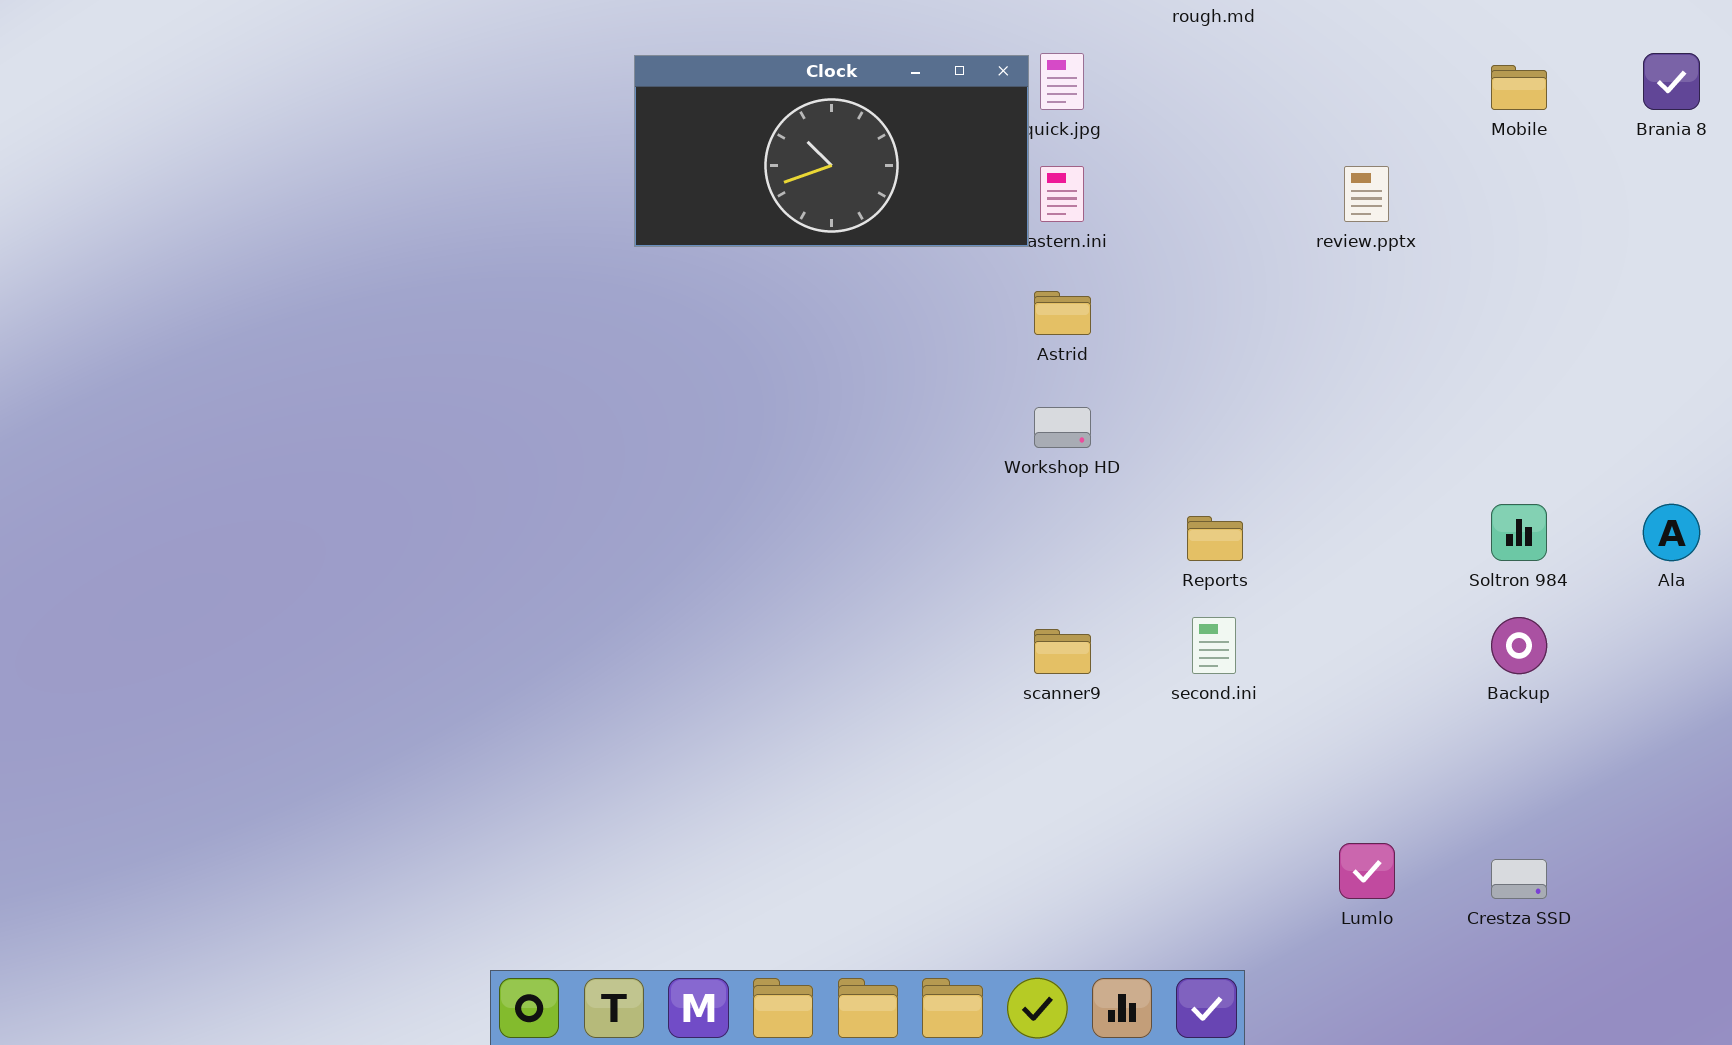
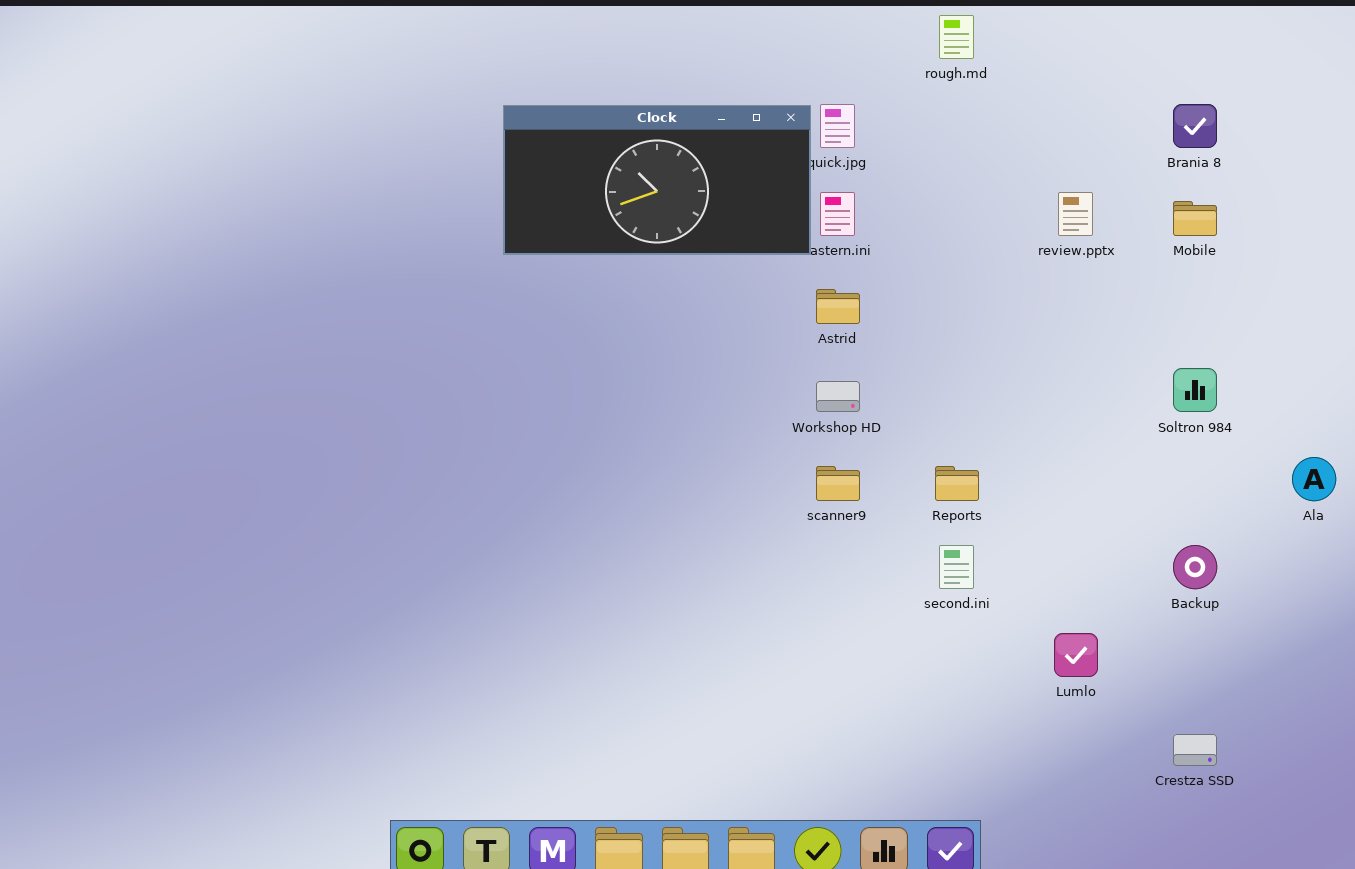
Brania 8: [1643,53,1700,110] -> [1173,104,1217,148], moved
Mobile: [1491,65,1547,110] -> [1173,201,1217,236], moved
Soltron 984: [1491,504,1547,561] -> [1173,368,1217,412], moved
scanner9: [1034,629,1091,674] -> [816,466,860,501], moved
Lumlo: [1339,843,1395,899] -> [1054,633,1098,677], moved

